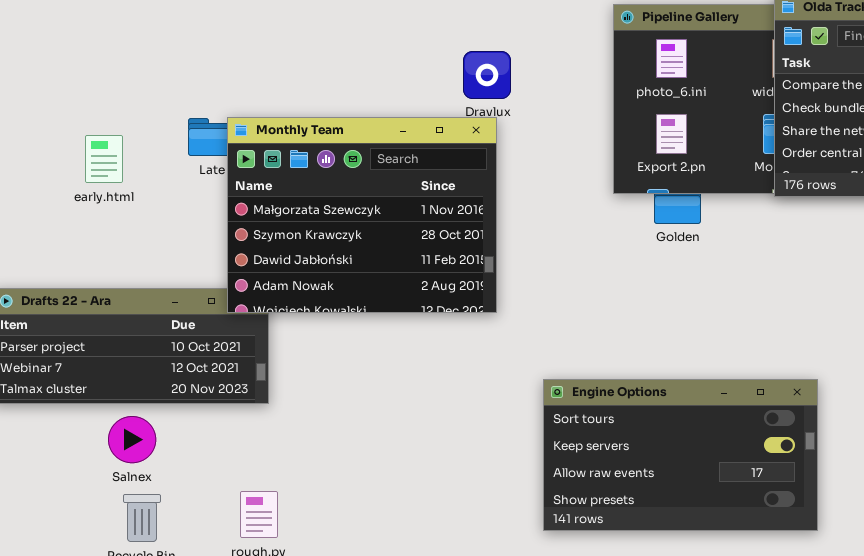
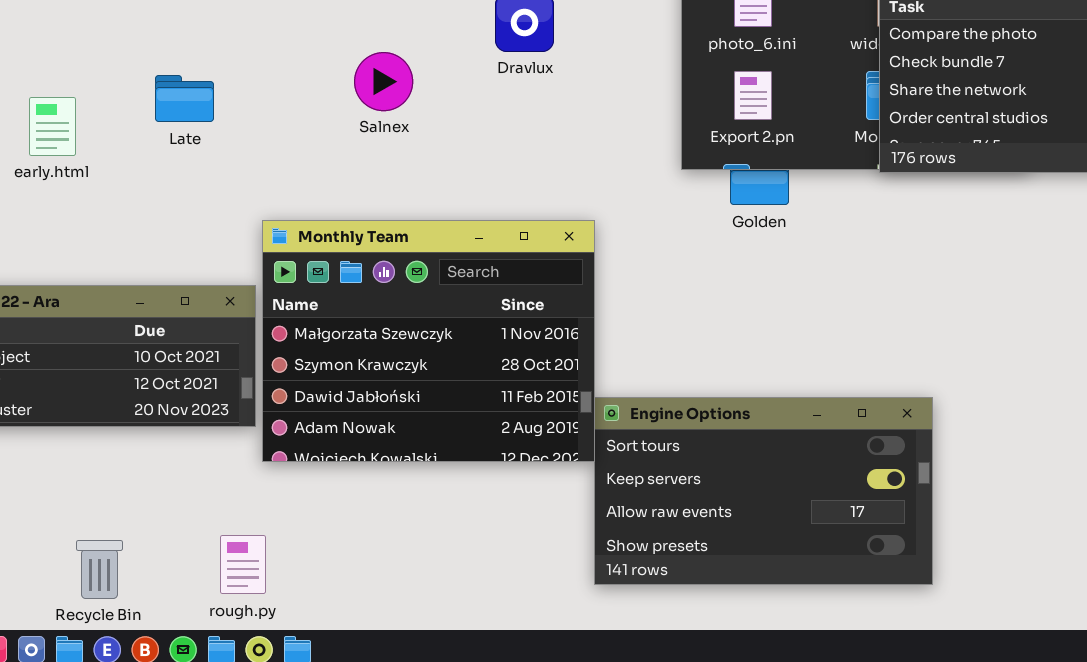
Monthly Team: [227,117,497,313] -> [262,220,595,462], moved
Salnex: [108,416,156,463] -> [354,52,413,111], moved

